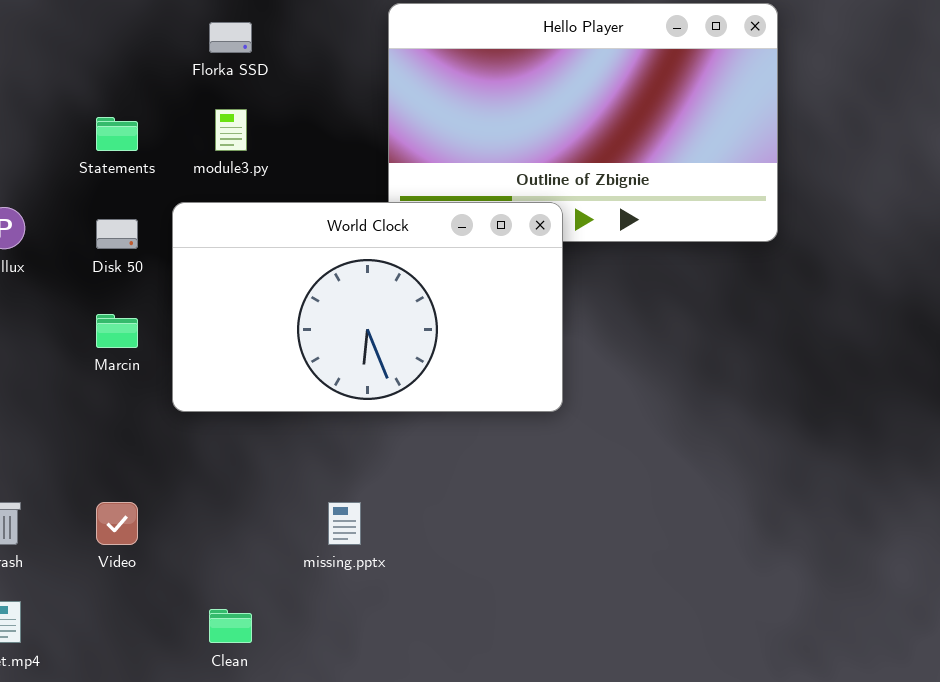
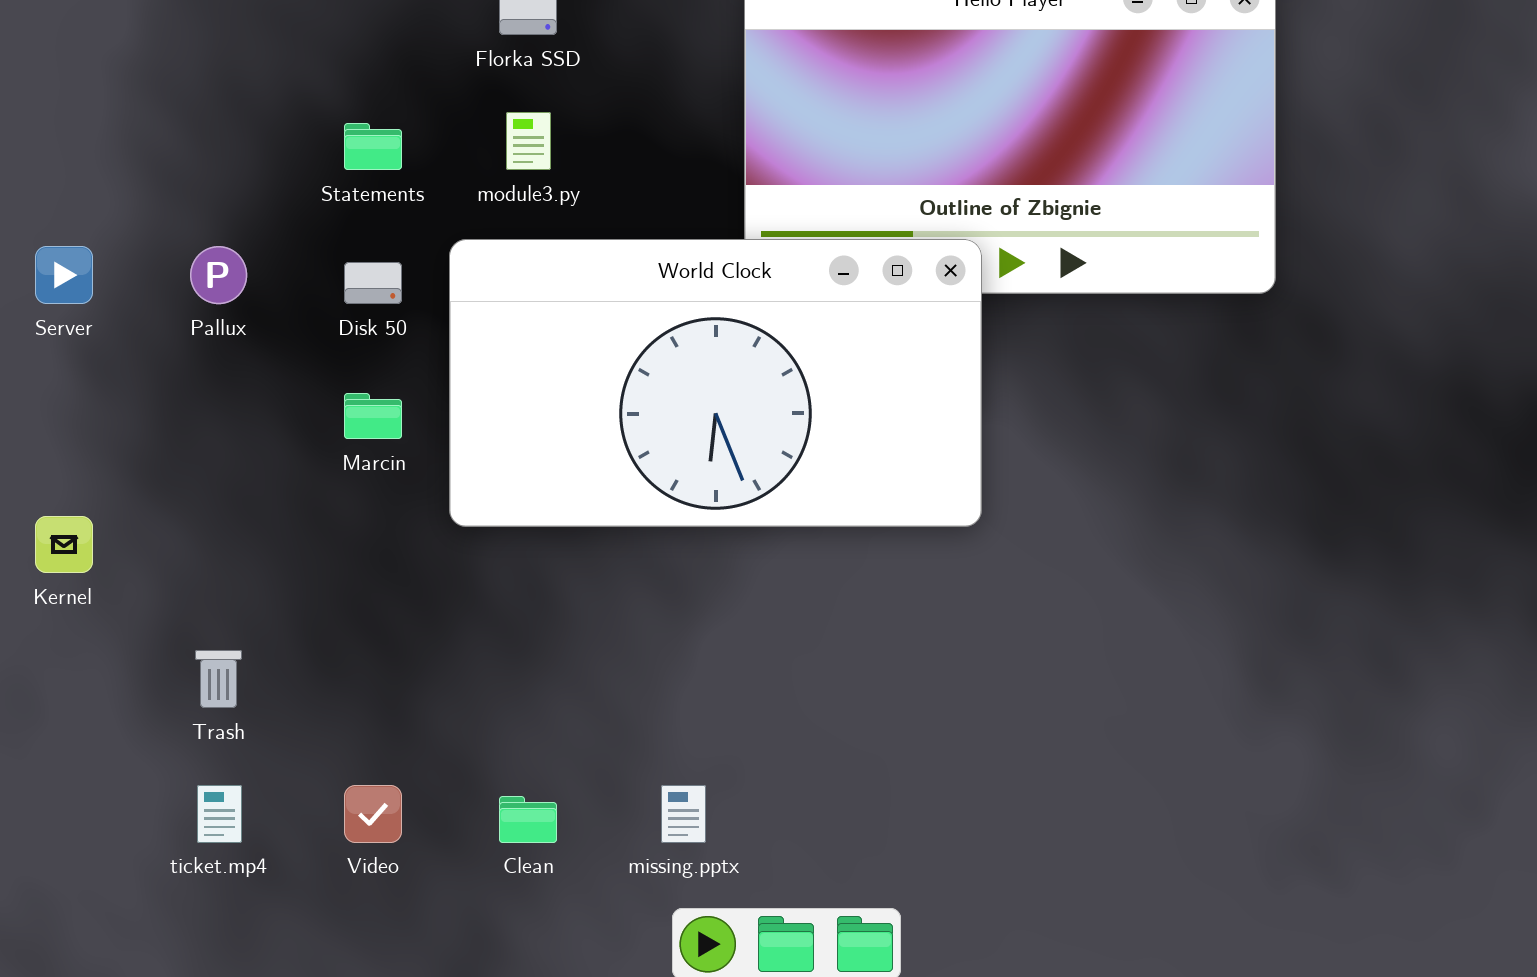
Video: [96,502,138,545] -> [344,785,402,843], moved
missing.pptx: [328,502,361,545] -> [661,785,706,843], moved

